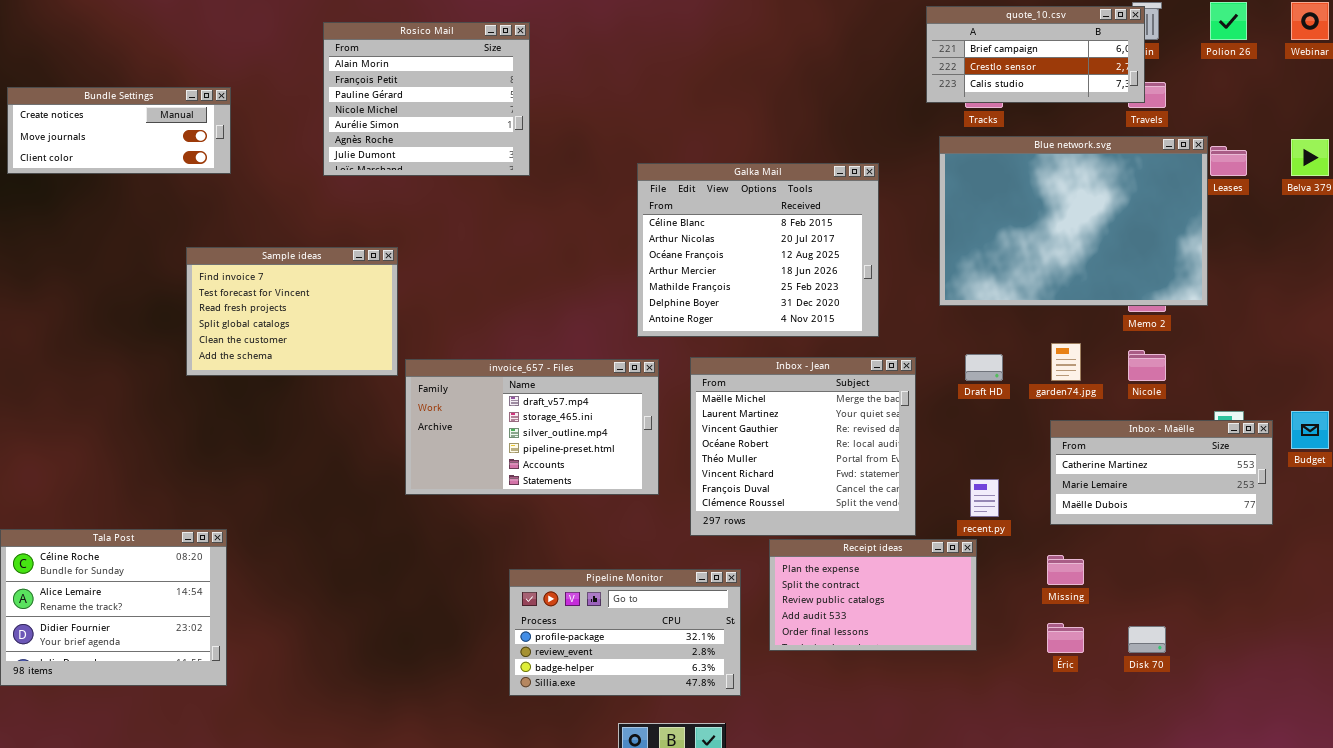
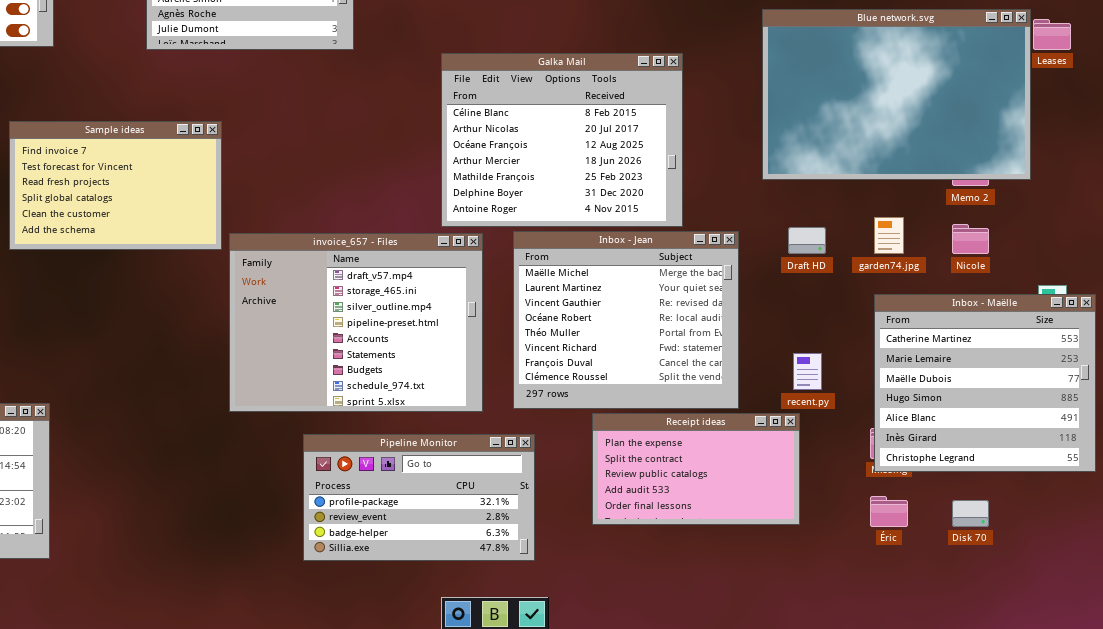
Galka Mail: [637,163,879,337] -> [441,53,683,227], moved
invoice_657 - Files: [405,359,659,495] -> [229,233,483,412], resized
Inbox - Maëlle: [1050,420,1273,525] -> [874,294,1096,472], resized
Pipeline Monitor: [509,569,741,696] -> [303,434,535,561], moved

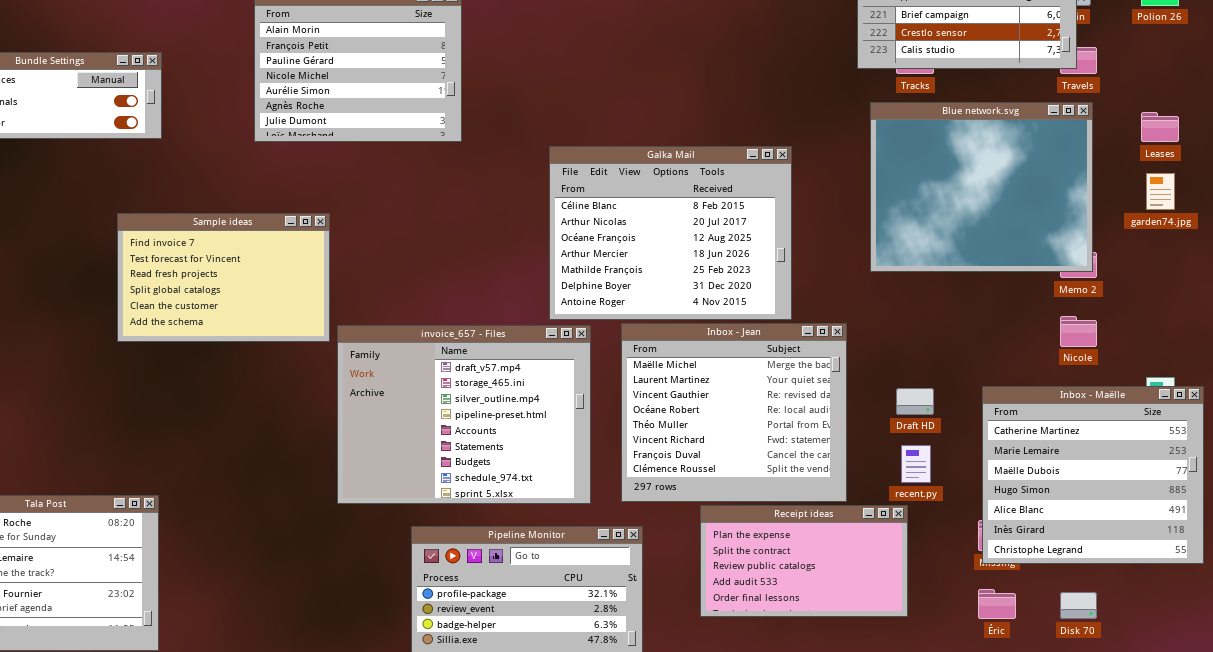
Blue network.svg: [762,9,1031,180] -> [870,102,1093,272], resized
garden74.jpg: [874,217,904,254] -> [1146,173,1175,210], moved
Draft HD: [788,227,826,254] -> [896,388,934,415], moved

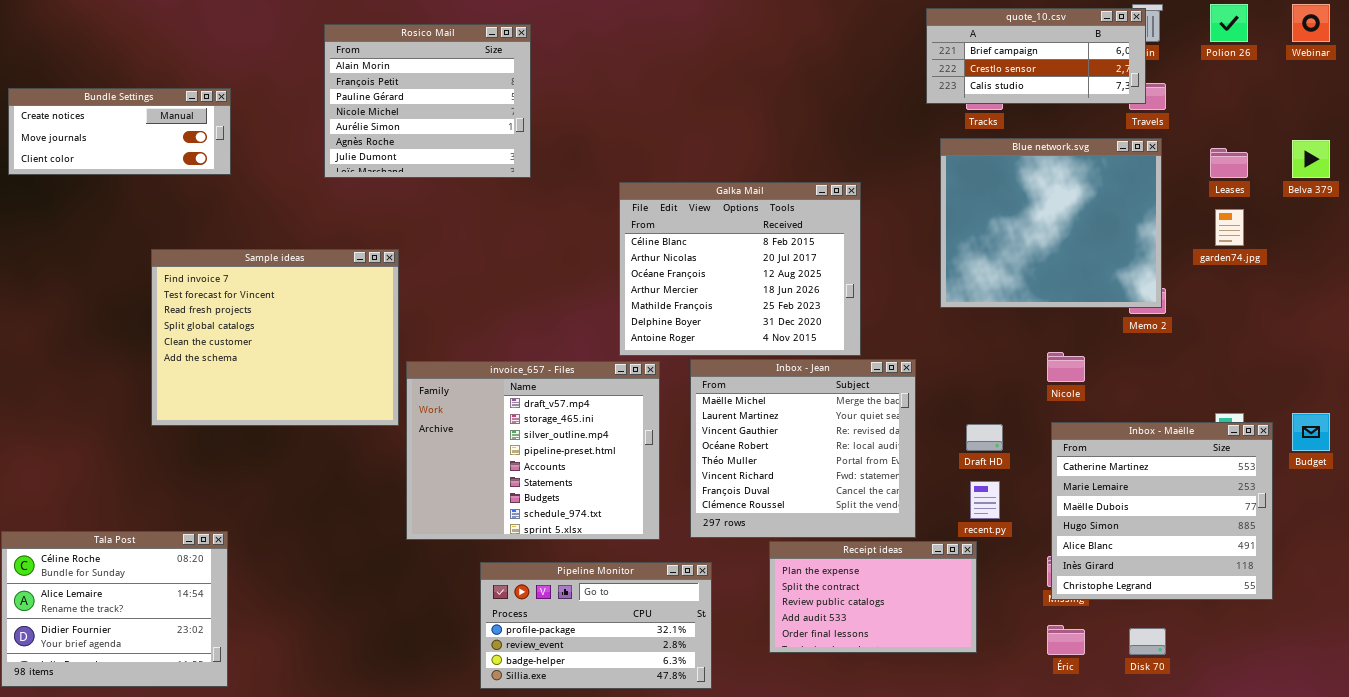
Sample ideas: [117,213,330,342] -> [151,249,399,426], resized
Nicole: [1060,316,1097,347] -> [1047,352,1085,382], moved

